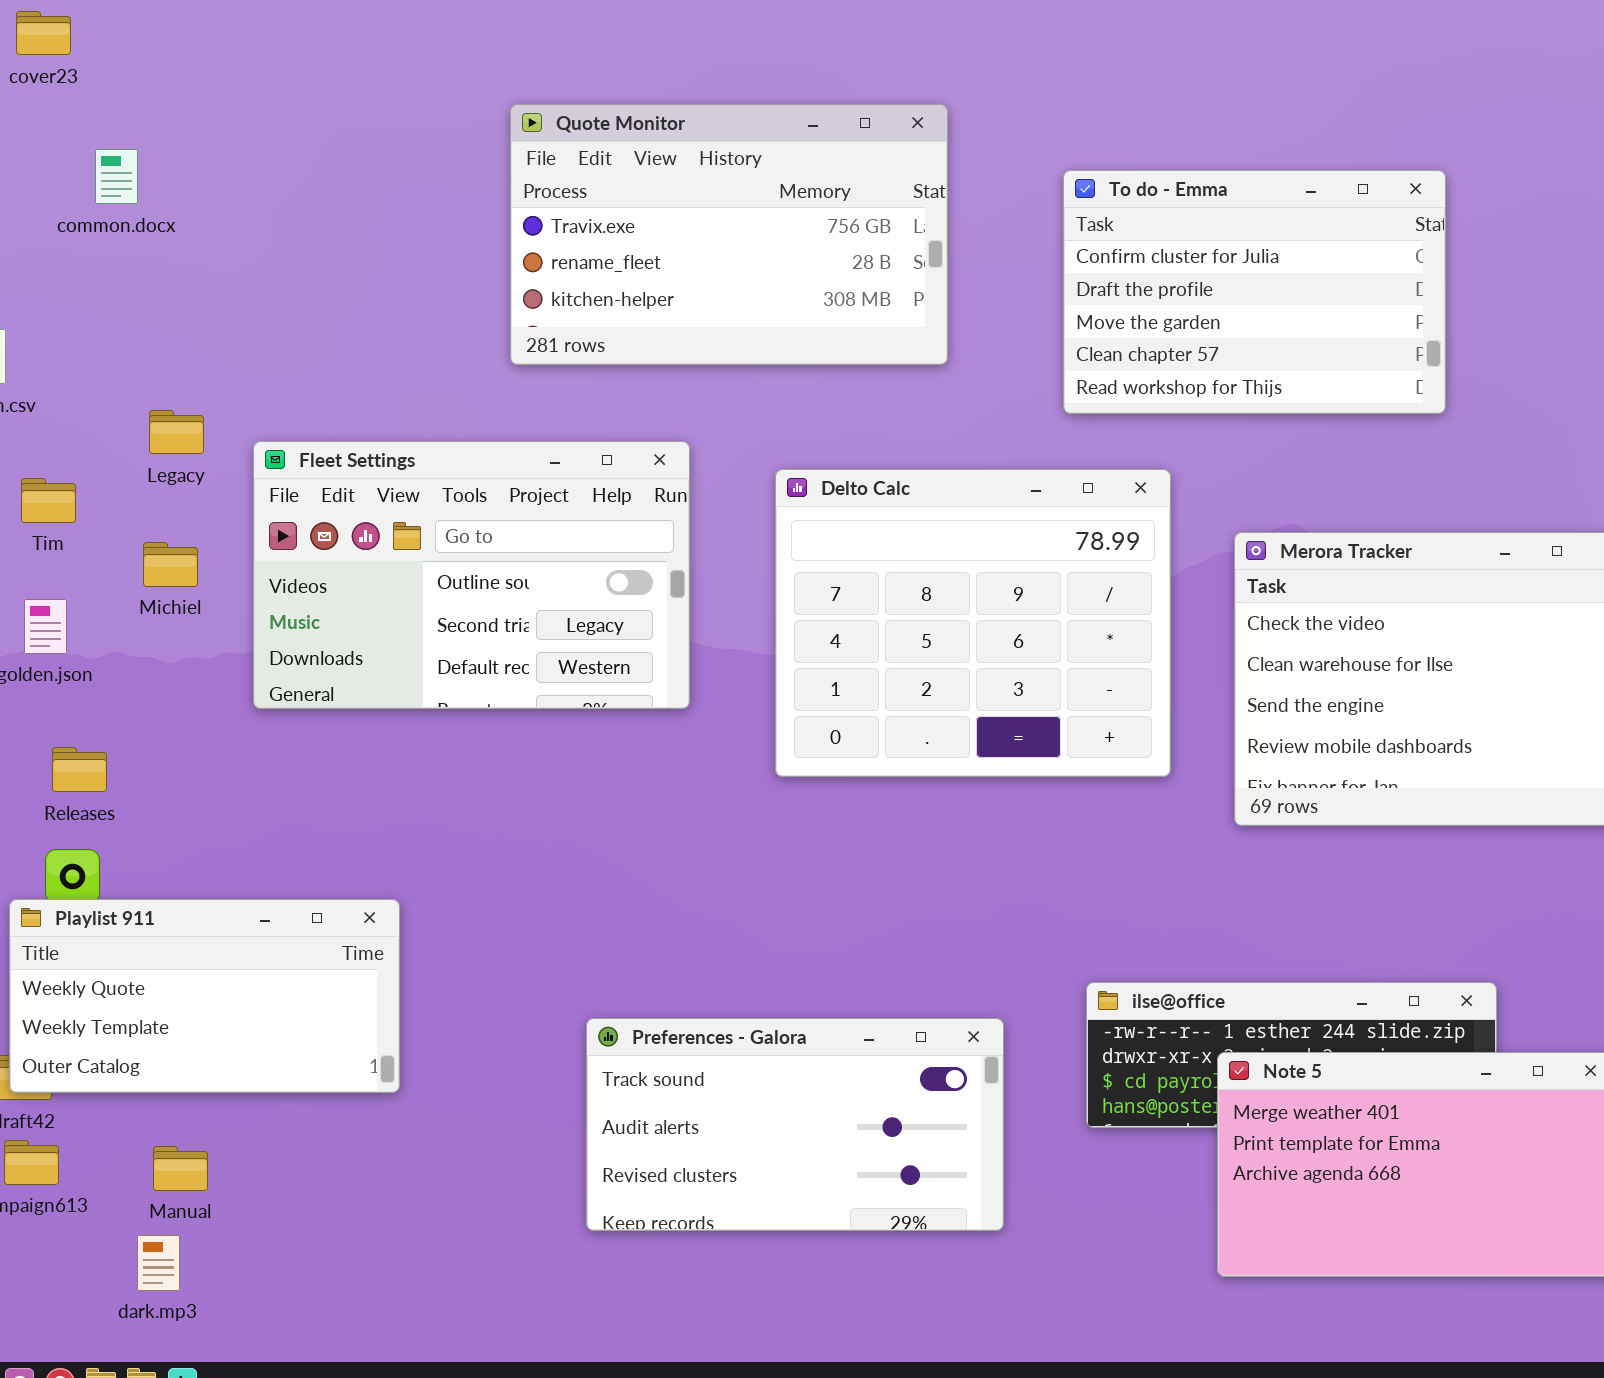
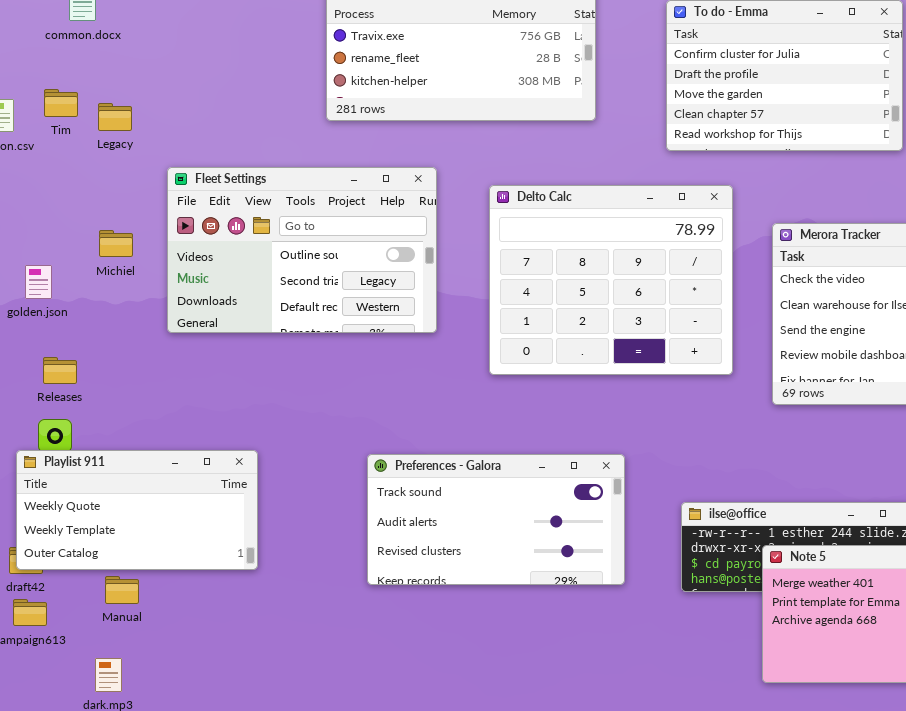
Legacy: [149,410,204,454] -> [98,103,132,131], moved
Tim: [21,478,76,523] -> [44,89,78,117], moved
Preferences - Galora: [586,1018,1004,1231] -> [367,454,625,585], moved
Manual: [153,1146,208,1191] -> [105,576,139,604], moved

